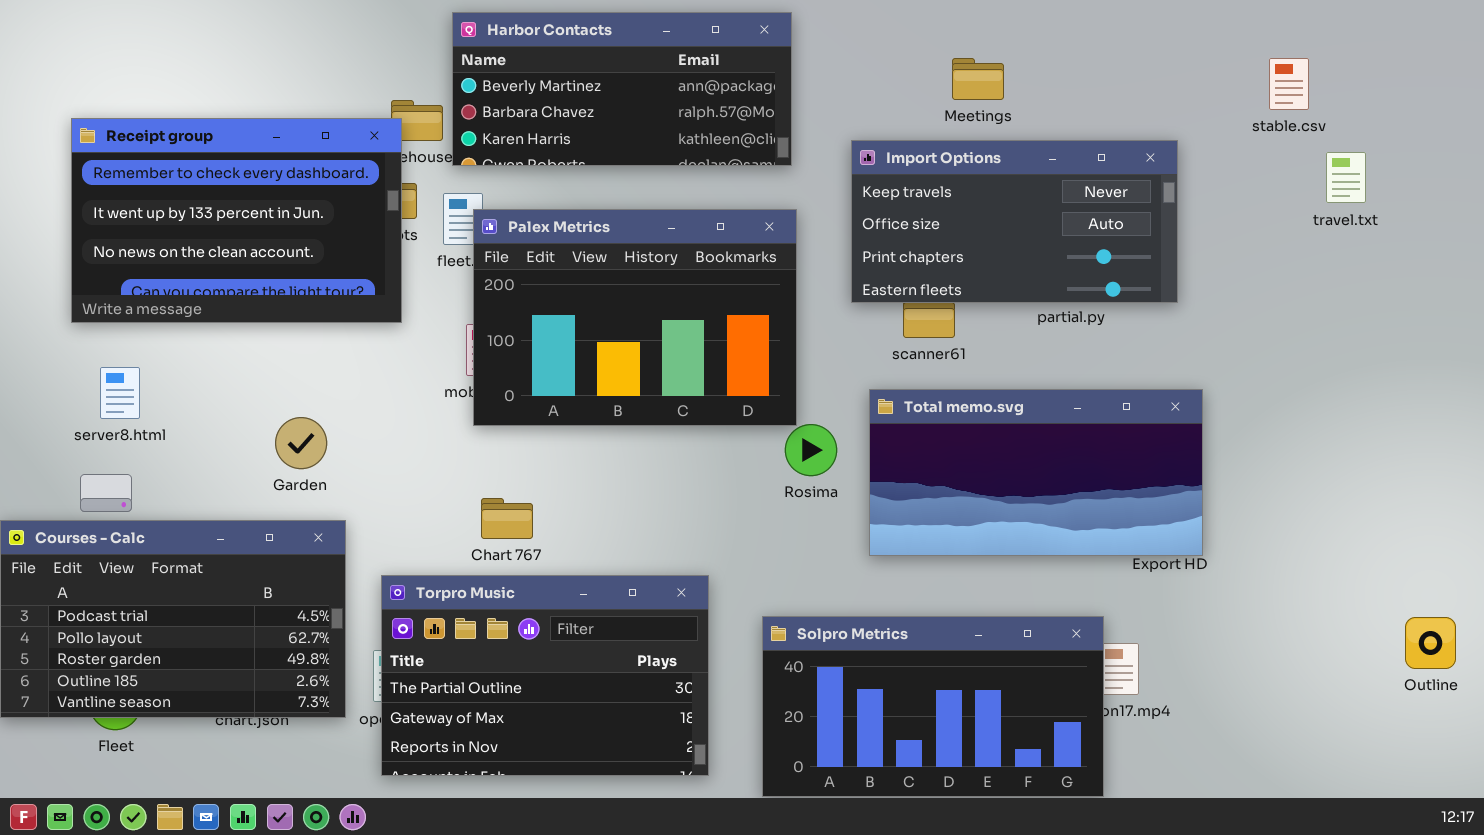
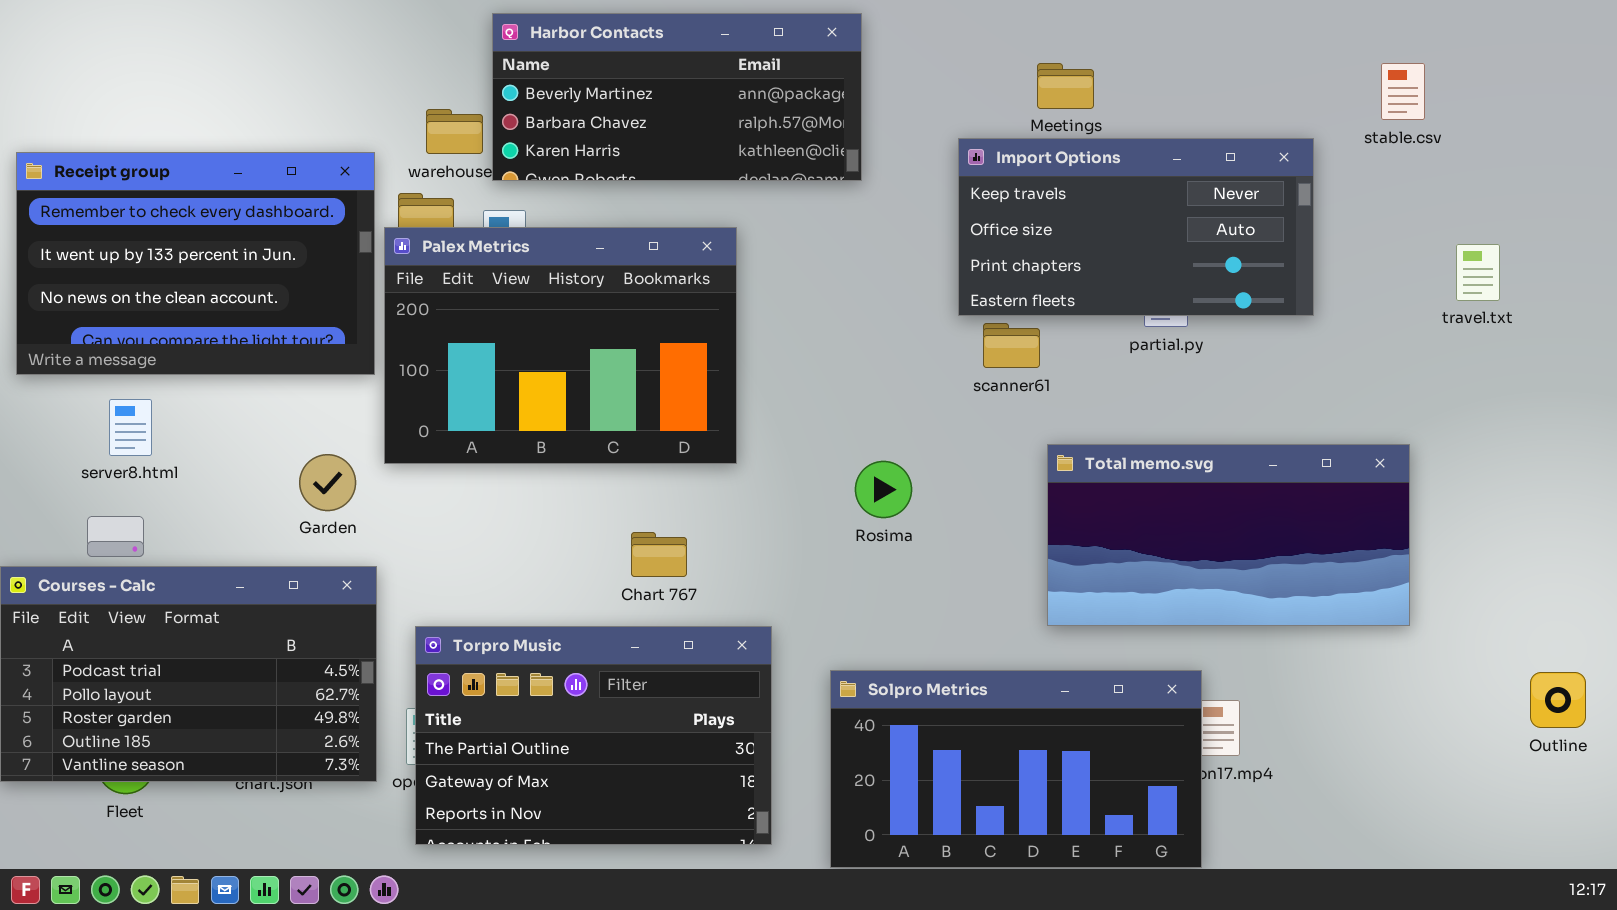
Receipt group: [71,118,402,323] -> [16,152,375,375], moved
Import Options: [851,140,1178,303] -> [958,138,1314,316], moved
travel.txt: [1326,152,1366,203] -> [1456,244,1500,301], moved
Palex Metrics: [473,209,797,426] -> [384,227,737,464], moved
Total memo.svg: [869,389,1203,556] -> [1047,444,1410,626], moved
Chart 767: [481,498,533,539] -> [631,532,687,577], moved

